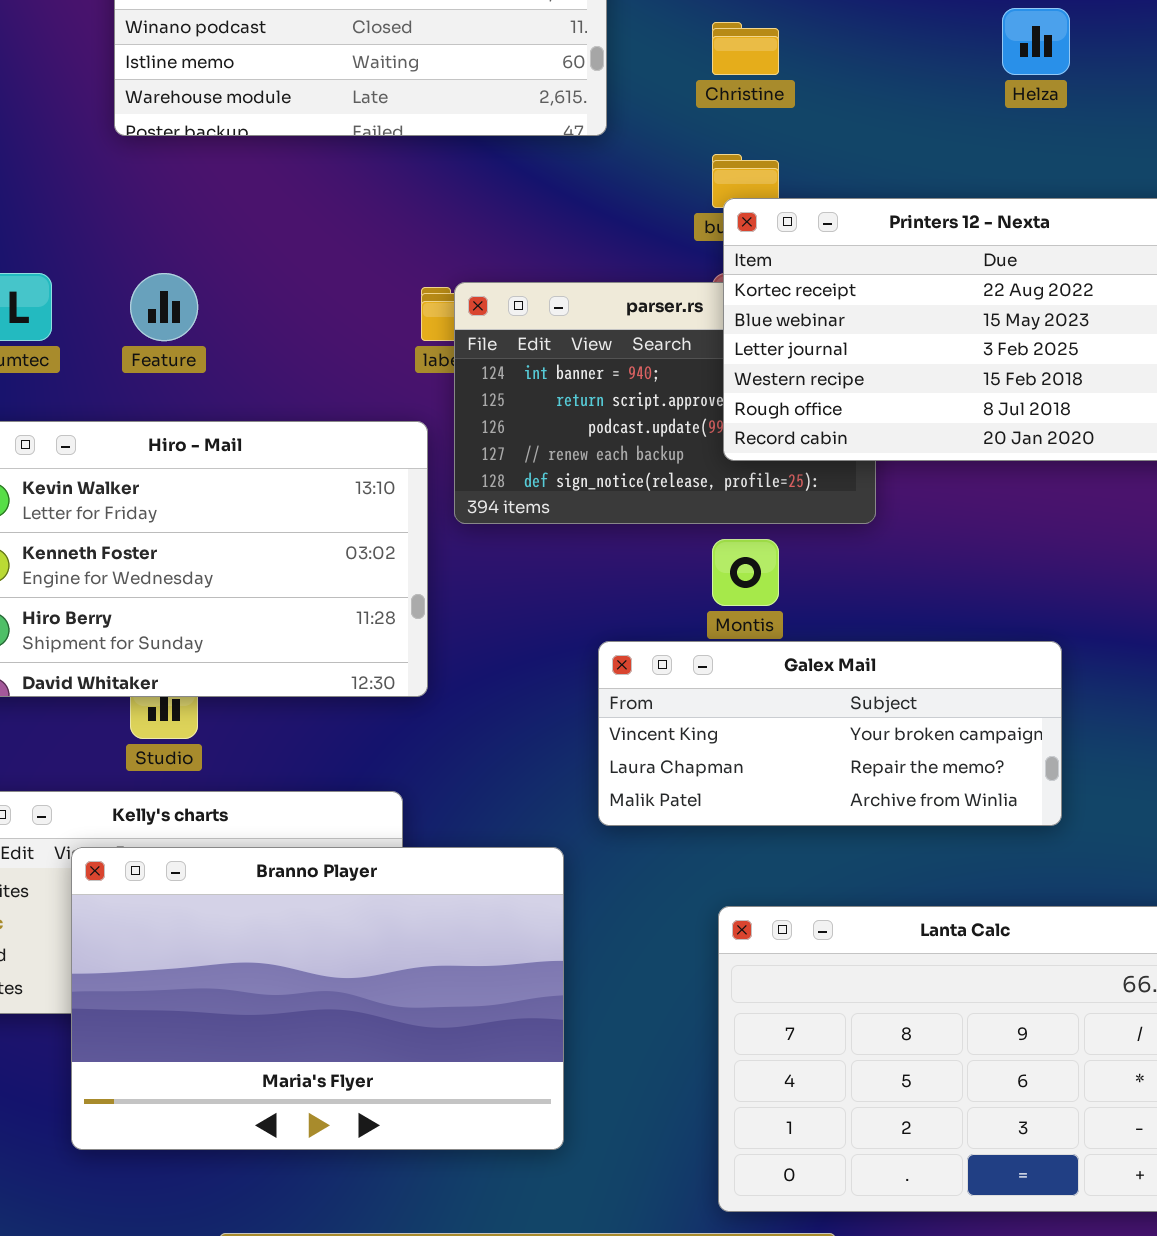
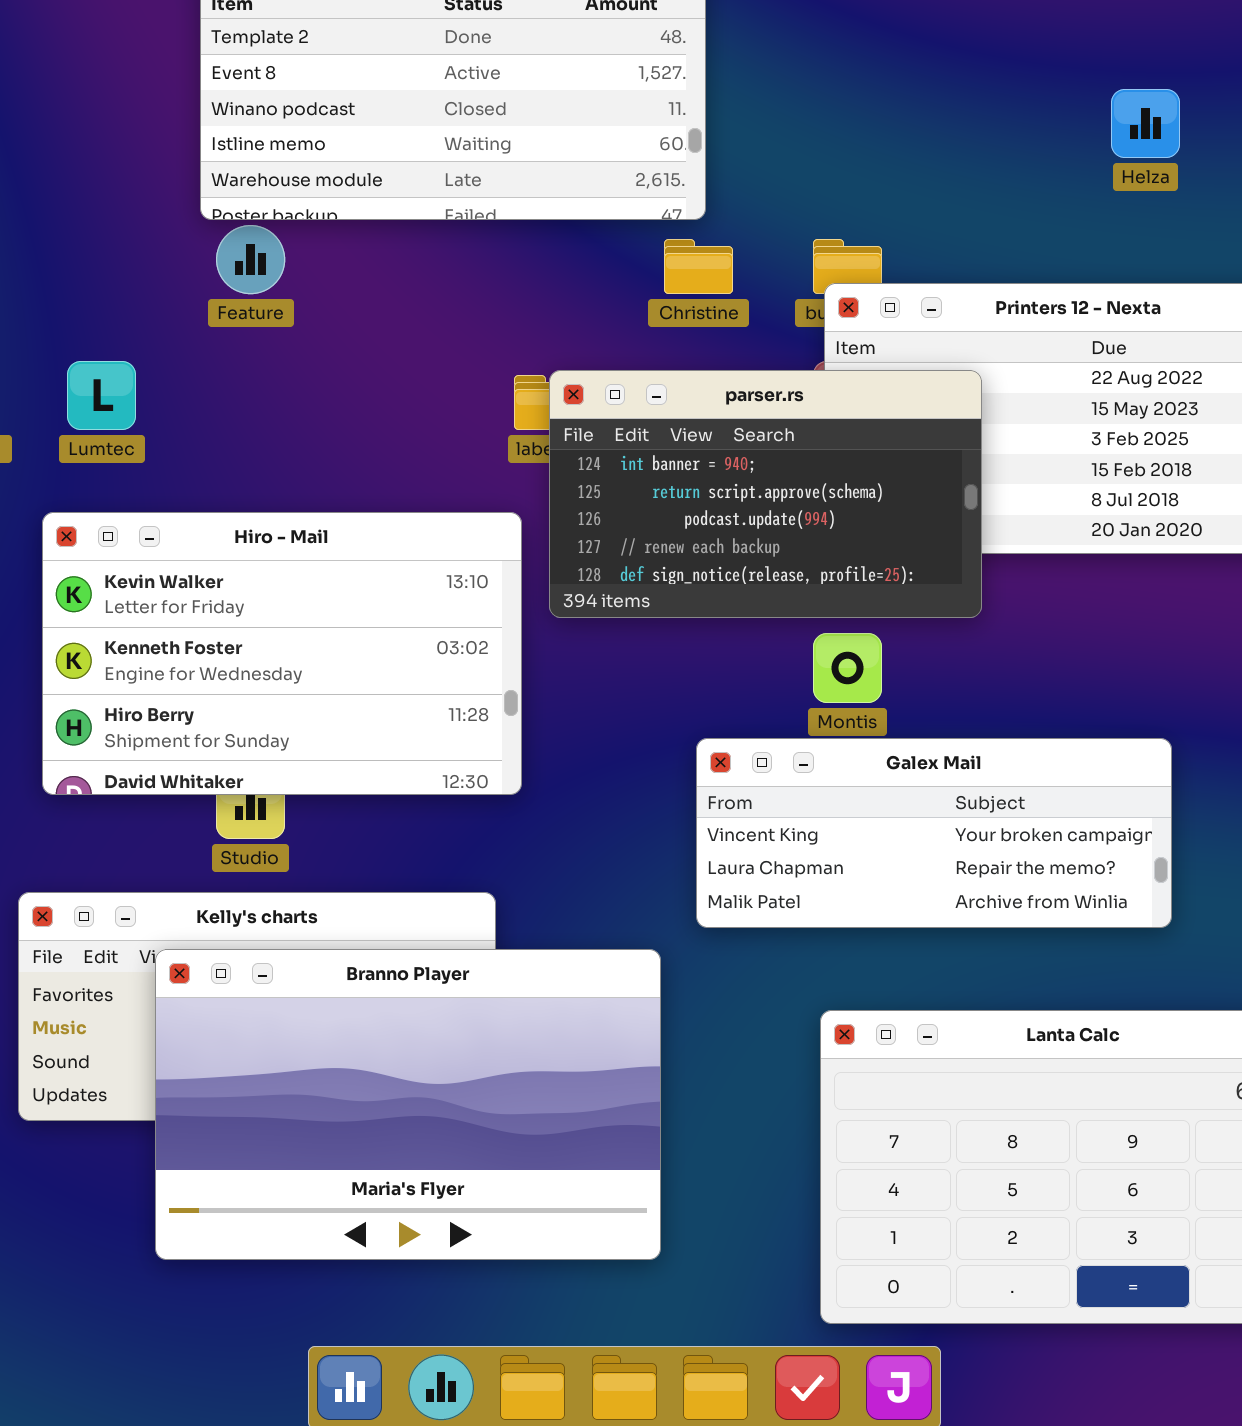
Christine: [712,22,779,75] -> [664,239,733,294], moved
Feature: [130,273,198,341] -> [216,225,285,294], moved
parser.rs: [454,282,876,524] -> [549,370,982,618], raised

